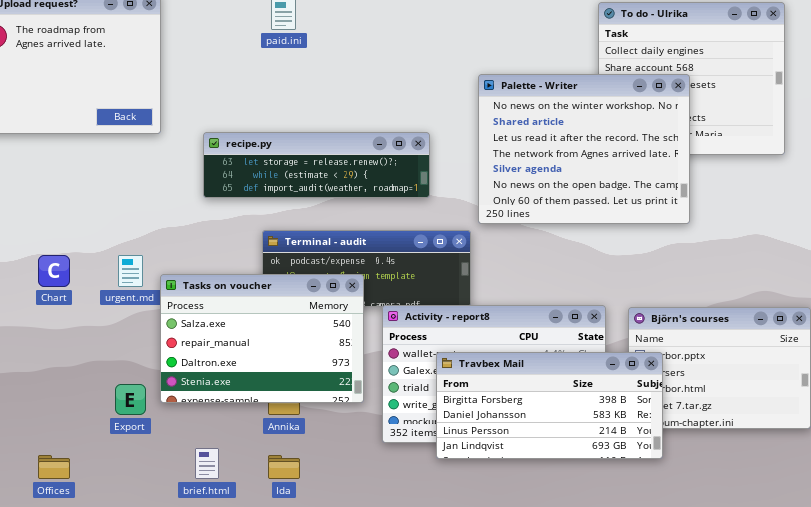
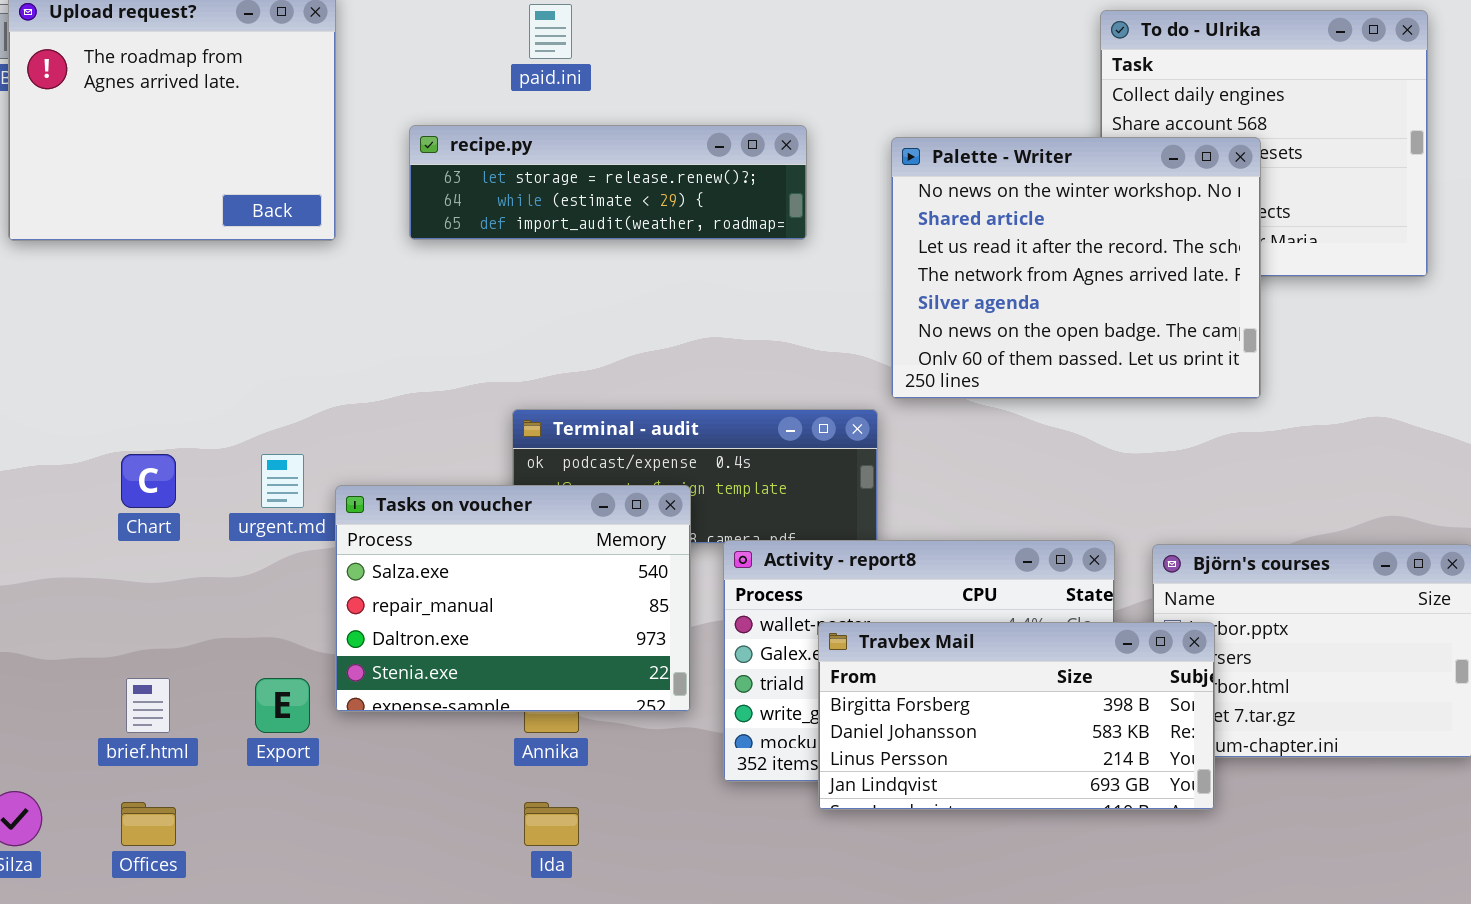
recipe.py: [203,132,430,198] -> [409,125,807,240], moved
brief.html: [195,448,219,479] -> [126,678,170,733], moved

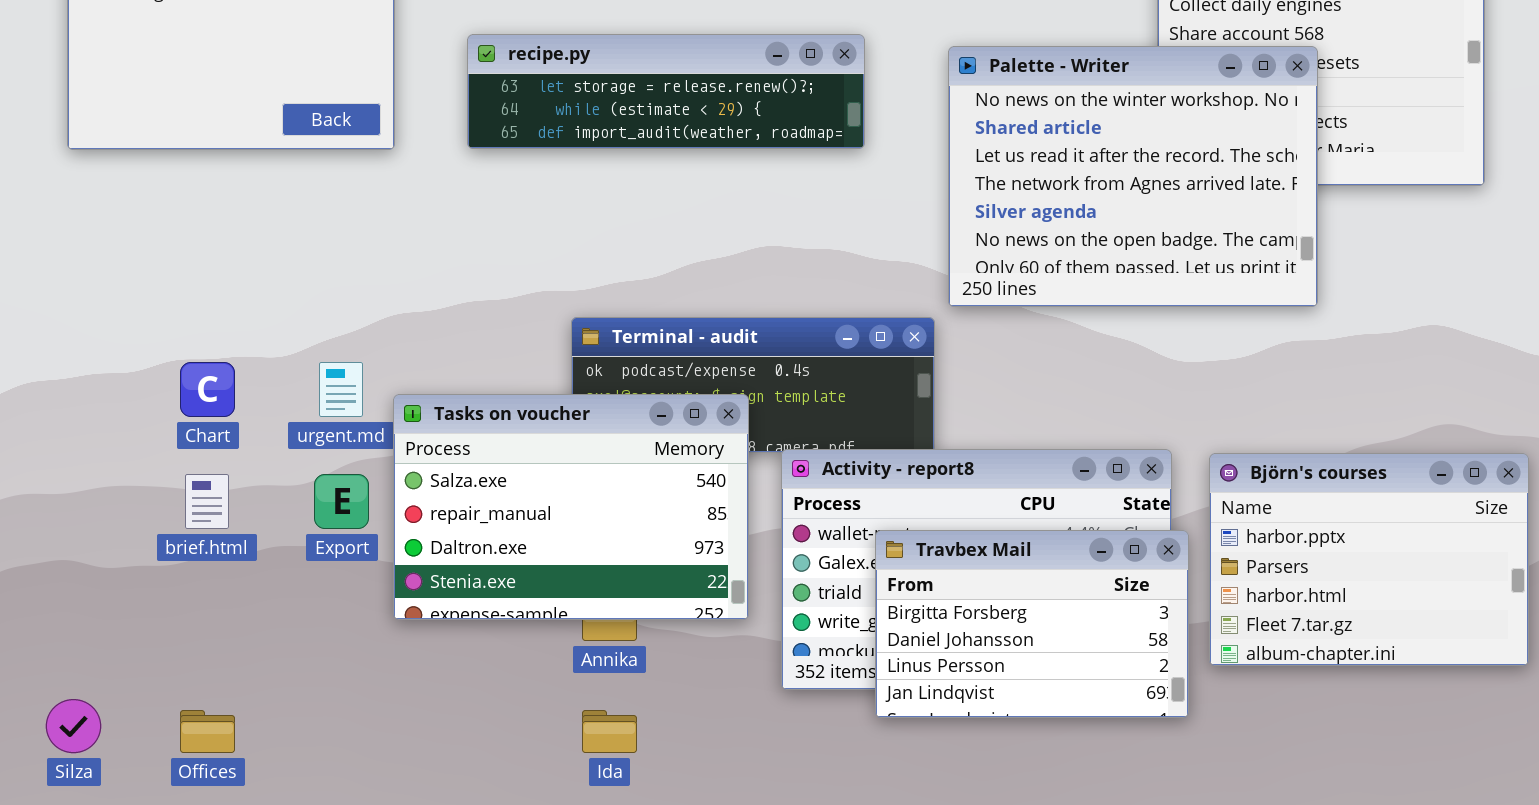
Travbex Mail: [818,622,1215,810] -> [875,530,1189,718], resized
brief.html: [126,678,170,733] -> [185,474,229,529], moved
Export: [255,678,310,733] -> [314,474,369,529], moved

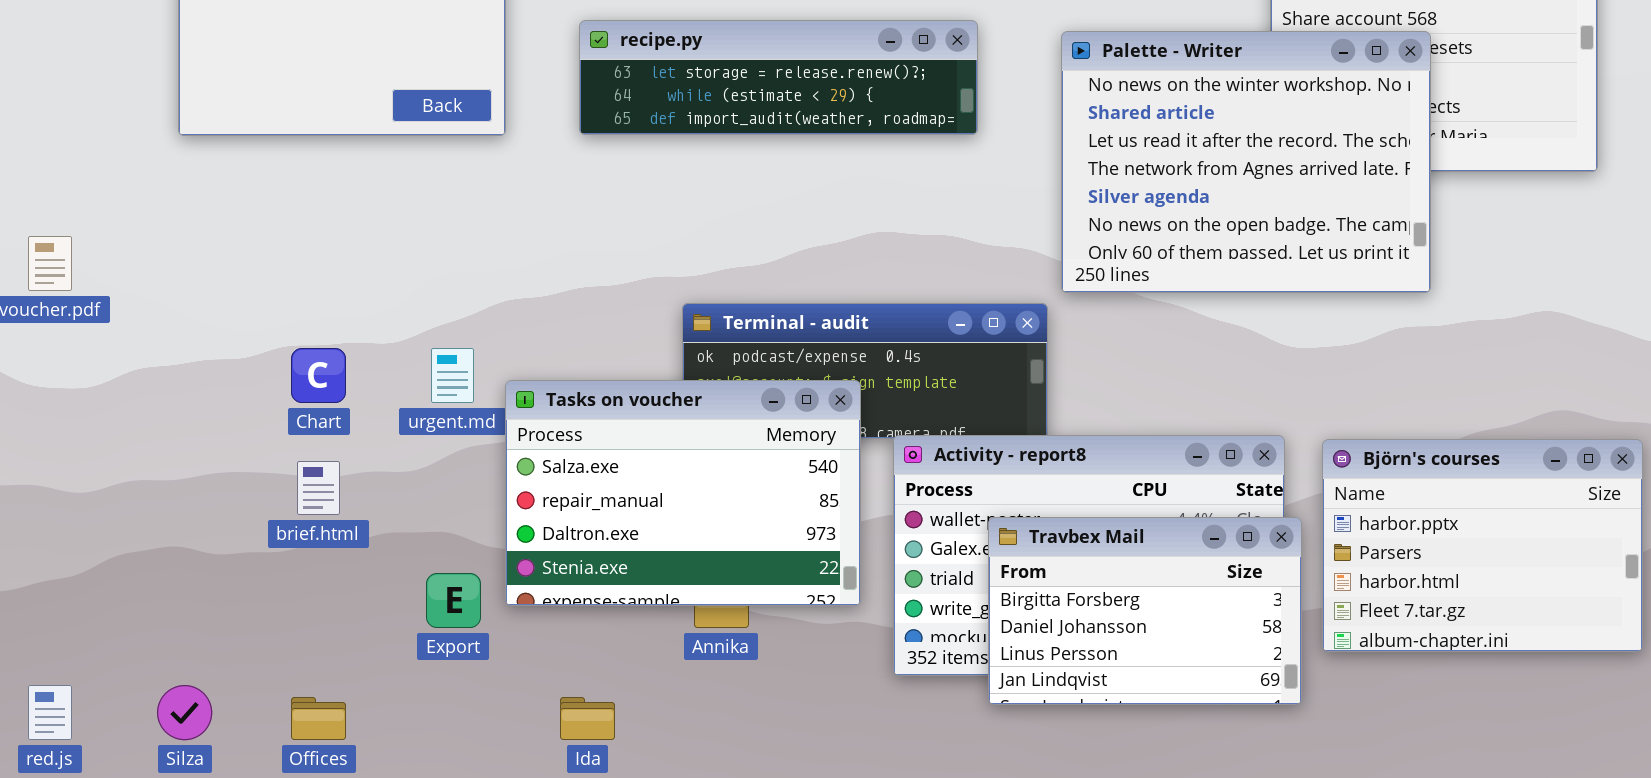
Export: [314,474,369,529] -> [426,573,481,628], moved
Ida: [582,710,637,753] -> [560,697,615,740], moved

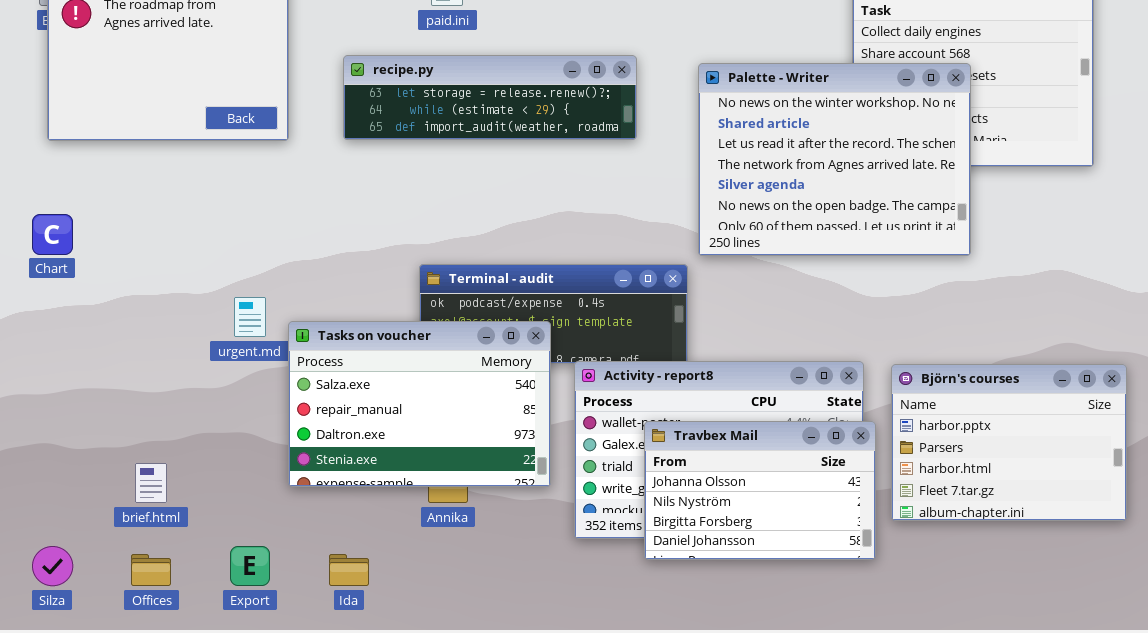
Chart: [291,348,346,403] -> [32,214,73,255], moved
brief.html: [297,461,340,515] -> [135,463,167,503], moved
Travbex Mail: [988,517,1302,705] -> [644,421,876,560], scrolled up 2 rows
Export: [426,573,481,628] -> [230,546,270,586], moved

